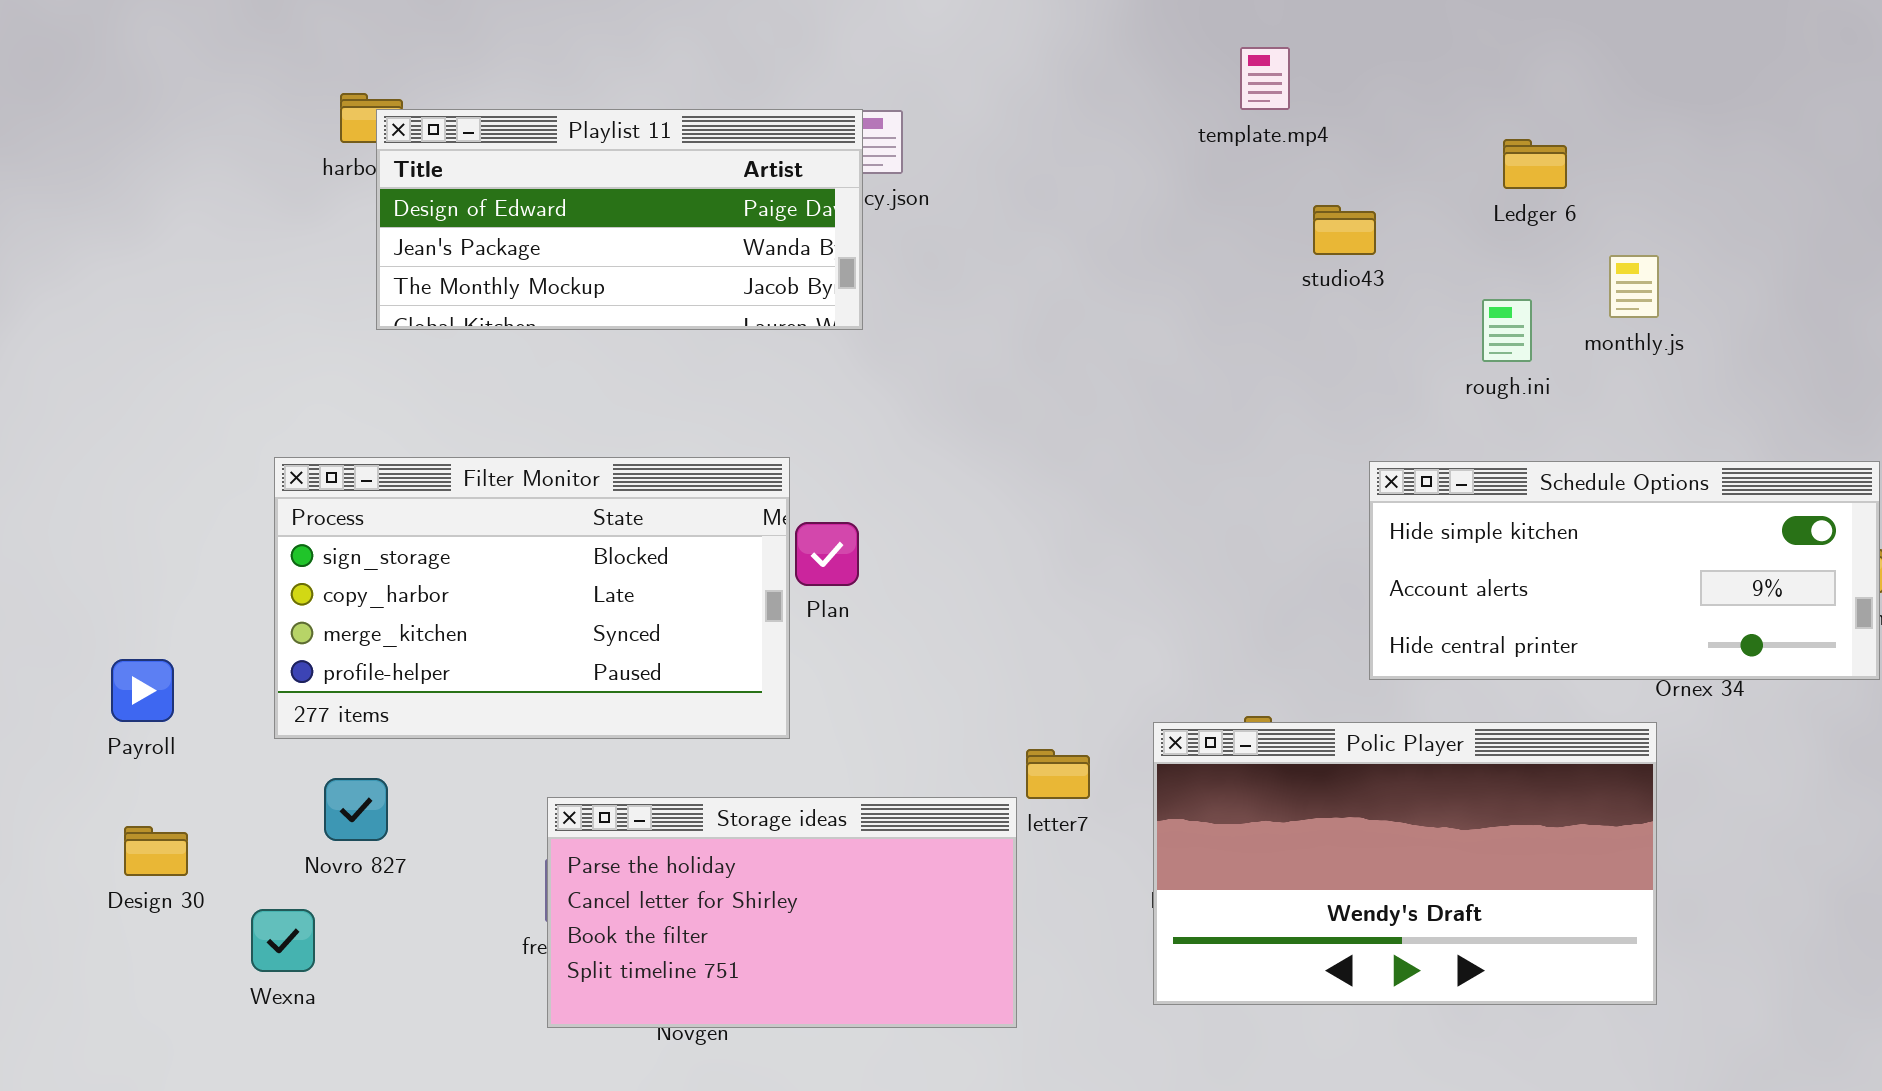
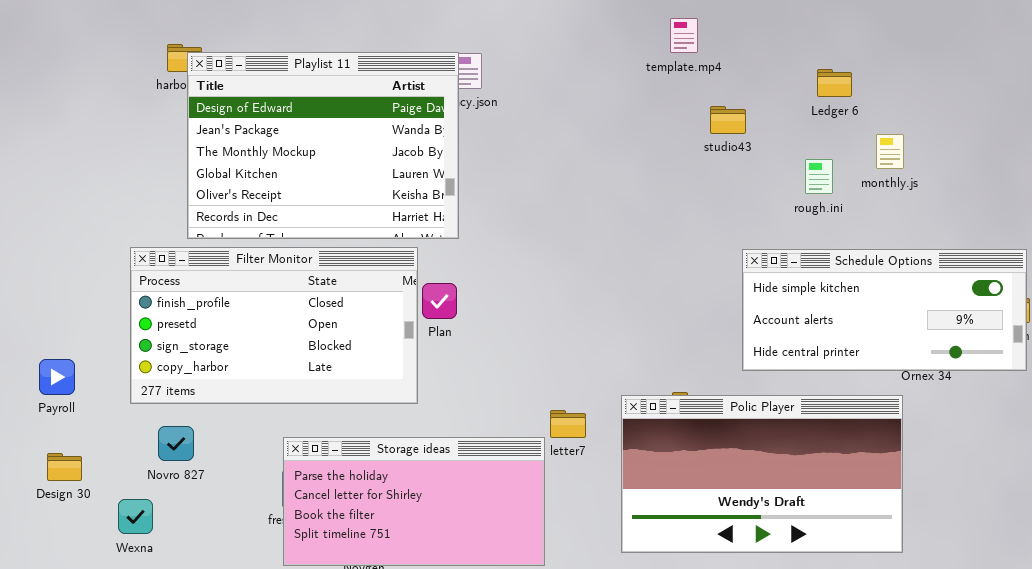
Playlist 11: [376,109,863,330] -> [187,52,459,239], resized
Filter Monitor: [274,457,790,739] -> [130,247,418,404], scrolled up 2 rows

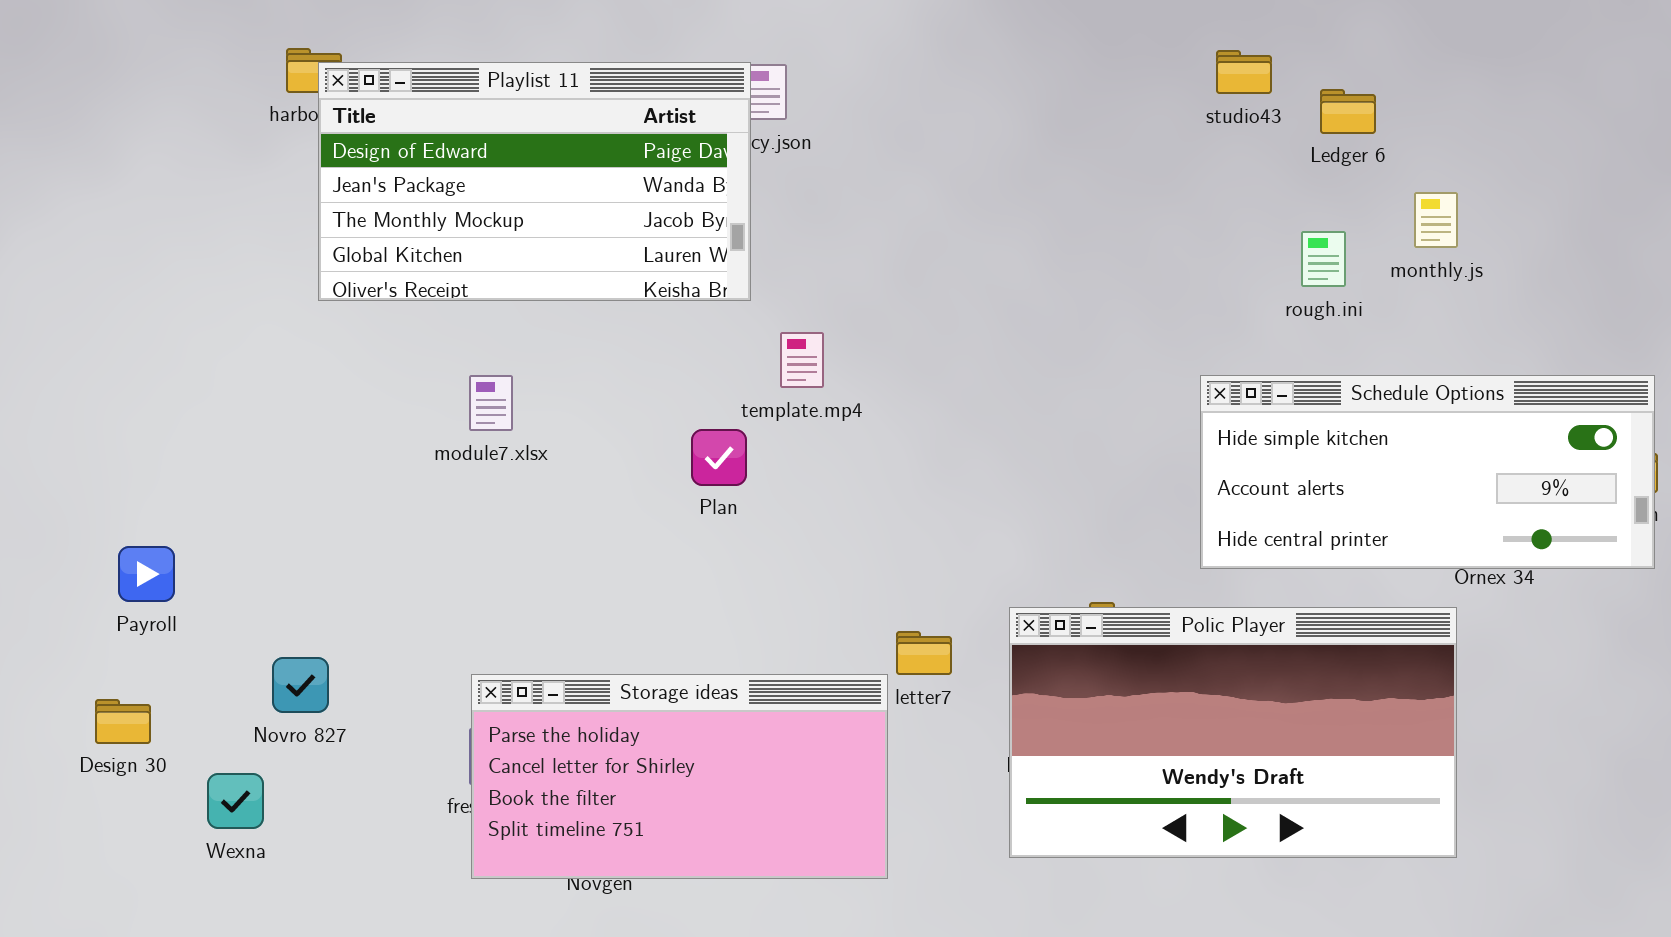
template.mp4: [670,18,698,53] -> [780,332,824,388], moved
Playlist 11: [187,52,459,239] -> [318,62,751,301], resized
studio43: [710,106,746,134] -> [1216,50,1272,94], moved
Filter Monitor: [130,247,418,404] -> none, closed
Payroll: [39,359,75,395] -> [118,546,175,602], moved

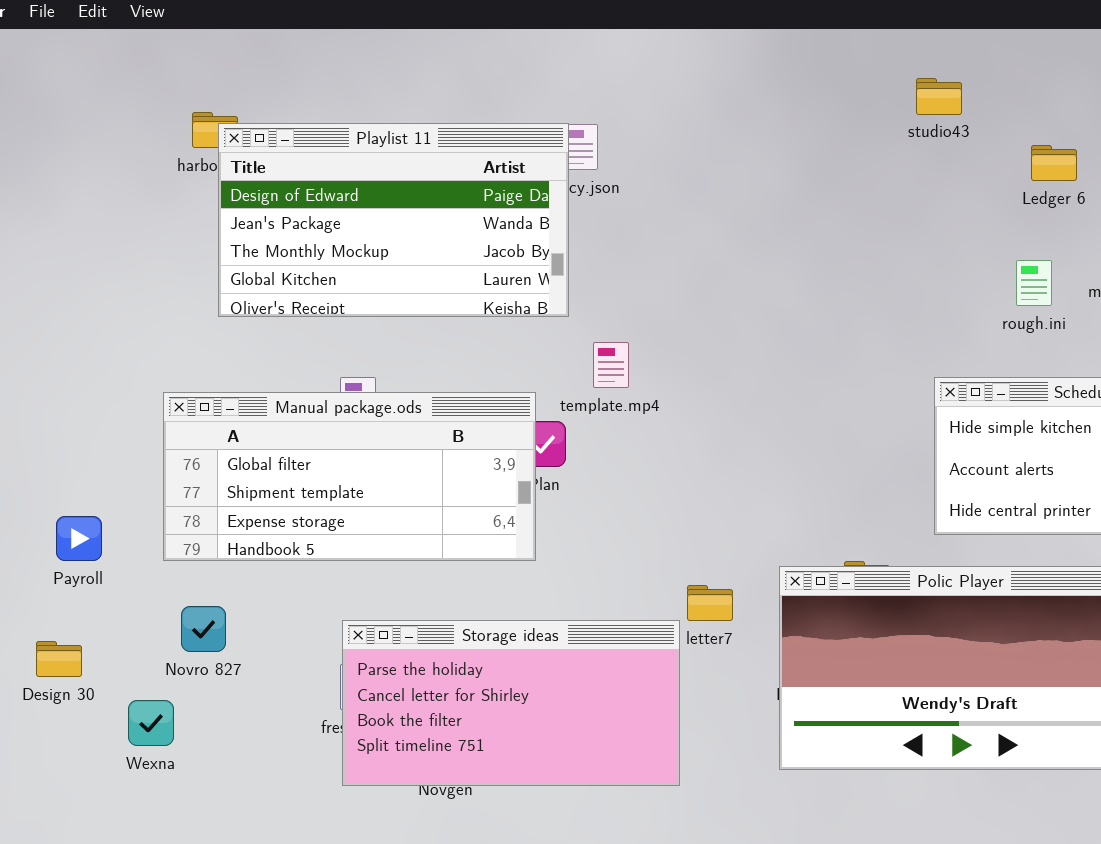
studio43: [1216,50,1272,94] -> [916,78,962,115], moved
Manual package.ods: none -> [163,392,536,561], opened

